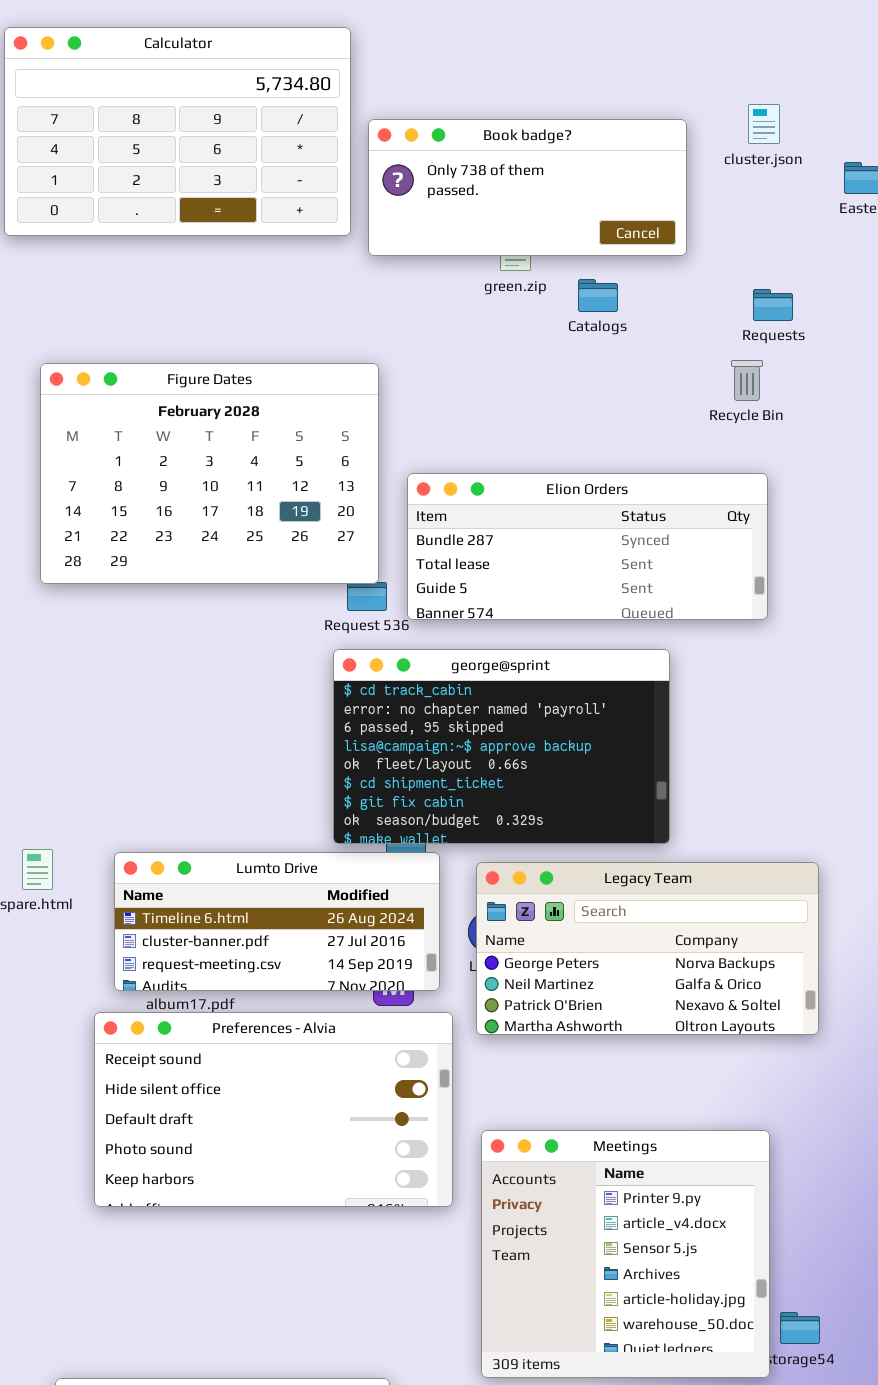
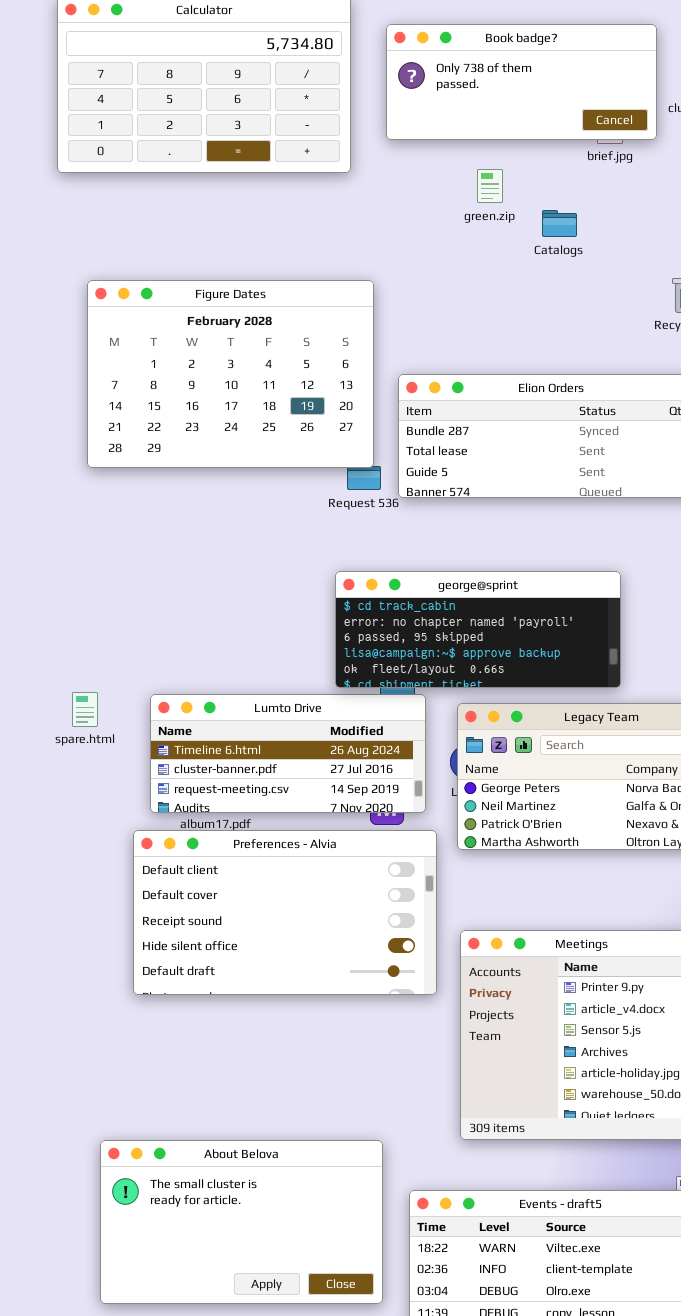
Book badge?: [368,119,687,256] -> [386,24,657,140], moved
george@sprint: [333,649,670,844] -> [335,571,621,688], resized
Preferences - Alvia: [94,1012,453,1207] -> [133,830,437,995], scrolled up 2 rows

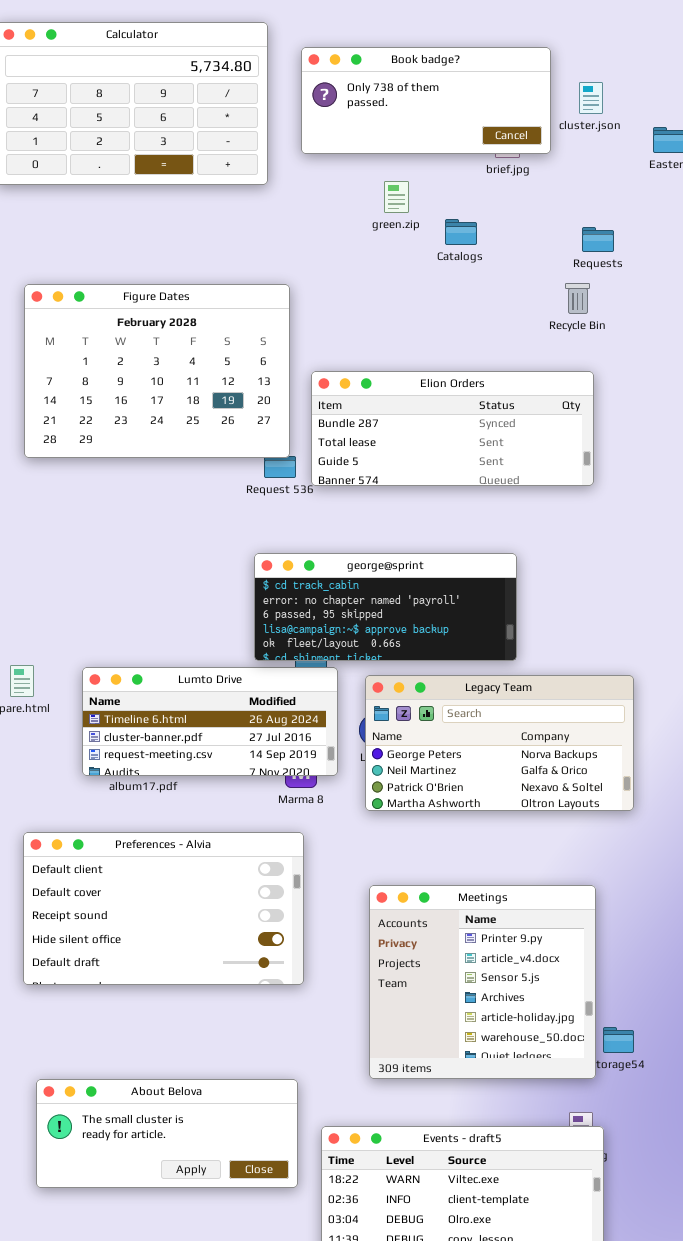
Preferences - Alvia: [133,830,437,995] -> [23,832,304,985], moved
About Belova: [100,1140,383,1304] -> [36,1079,298,1188], resized

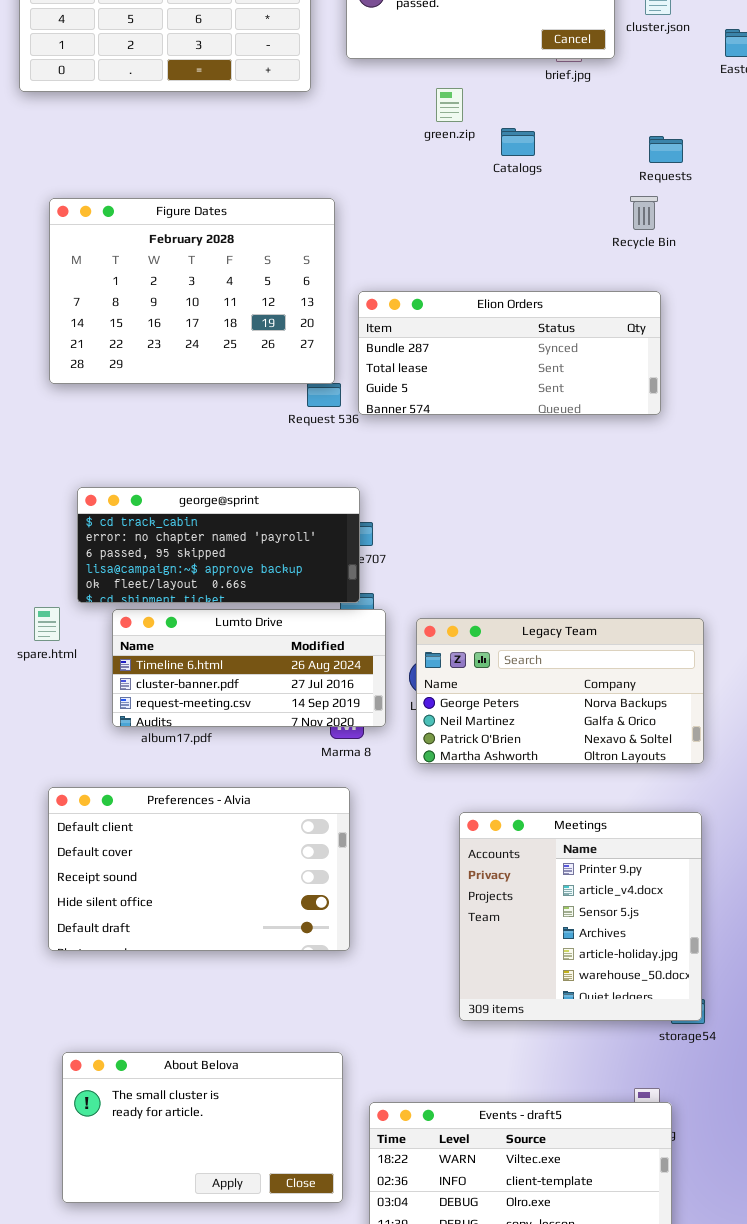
george@sprint: [254,553,517,661] -> [77,487,360,603], moved
Meetings: [369,885,596,1079] -> [459,812,702,1021], moved
About Belova: [36,1079,298,1188] -> [62,1052,343,1203], resized

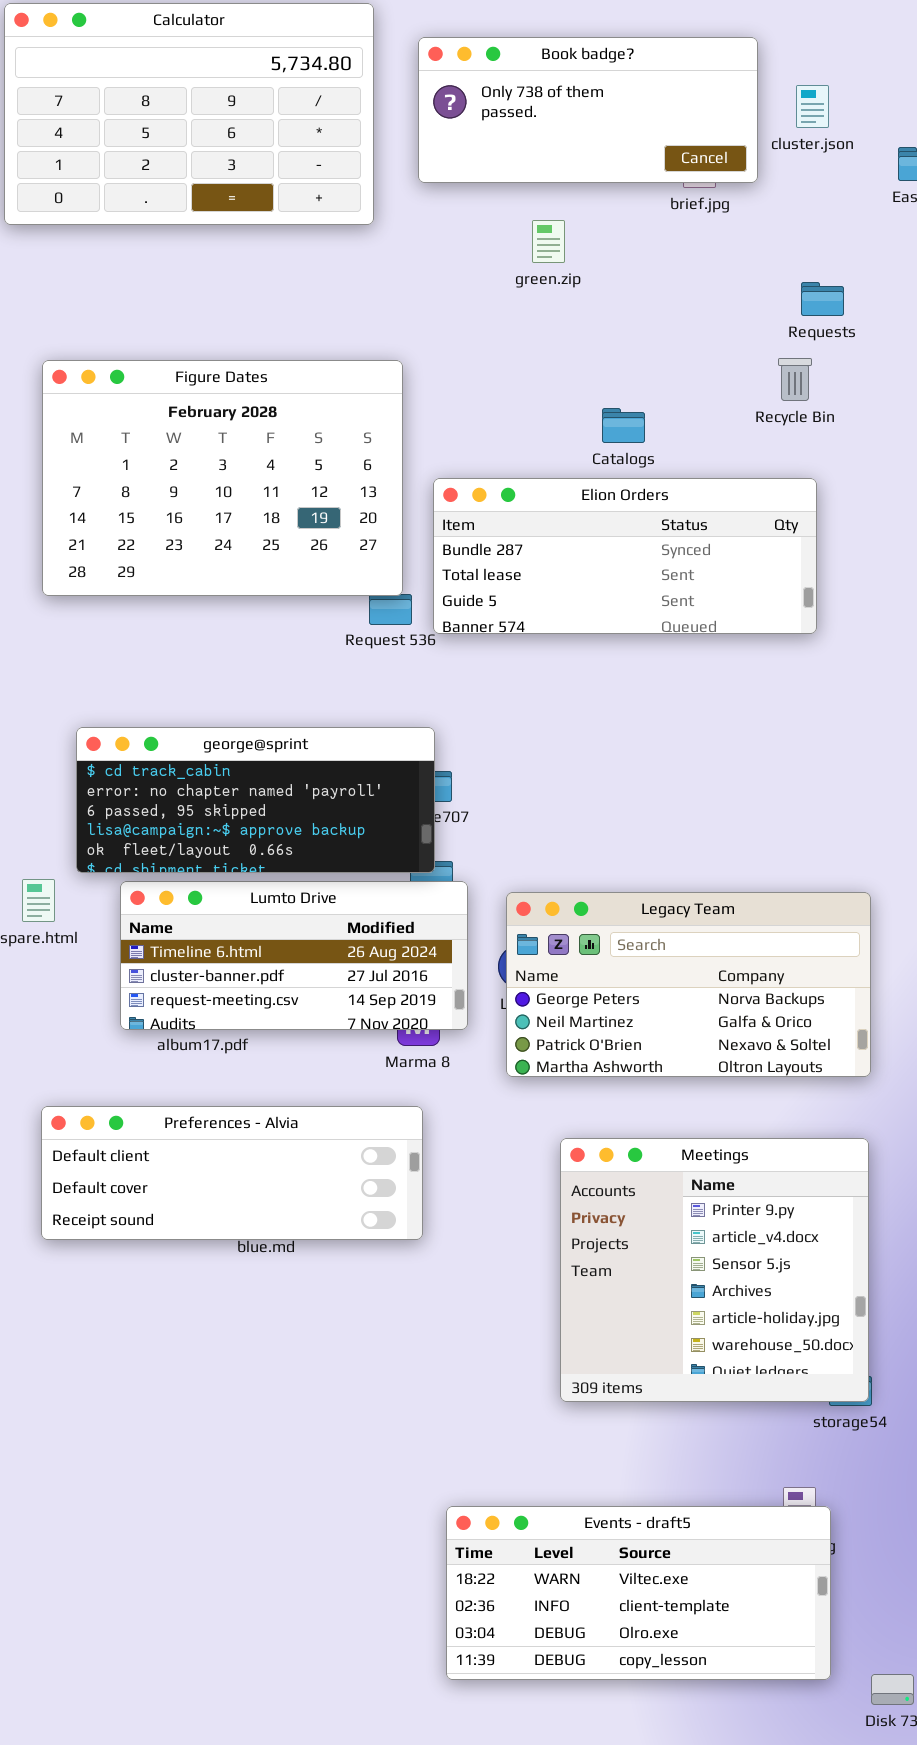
Catalogs: [501,128,535,156] -> [602,408,645,443], moved
Preferences - Alvia: [48,787,350,951] -> [41,1106,423,1240], resized
About Belova: [62,1052,343,1203] -> none, closed

